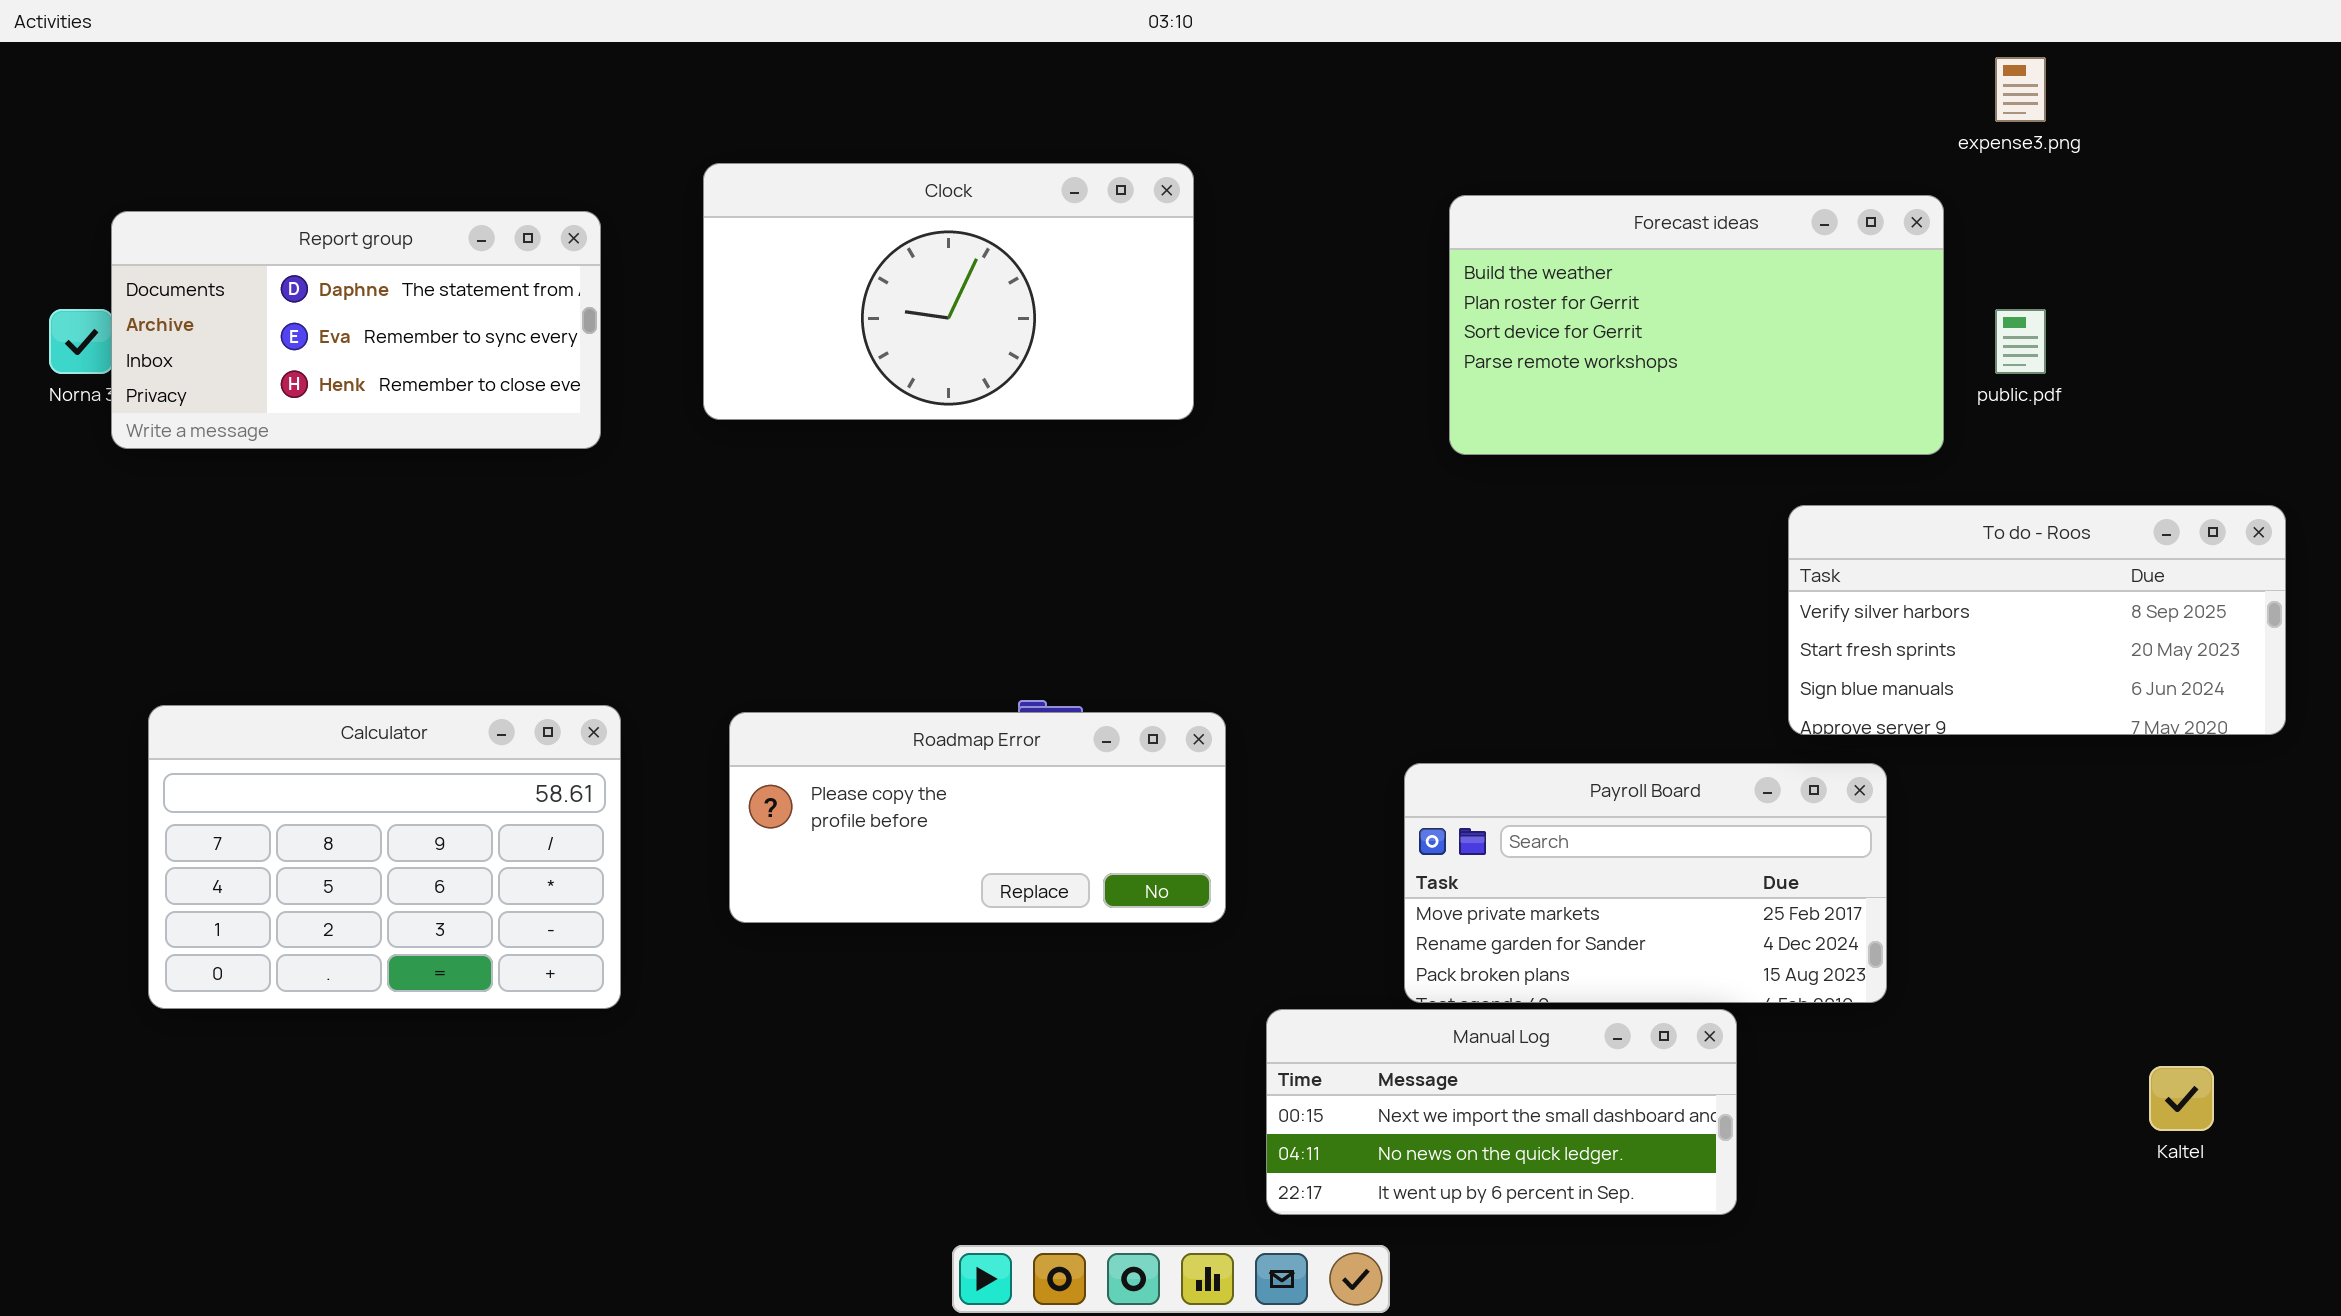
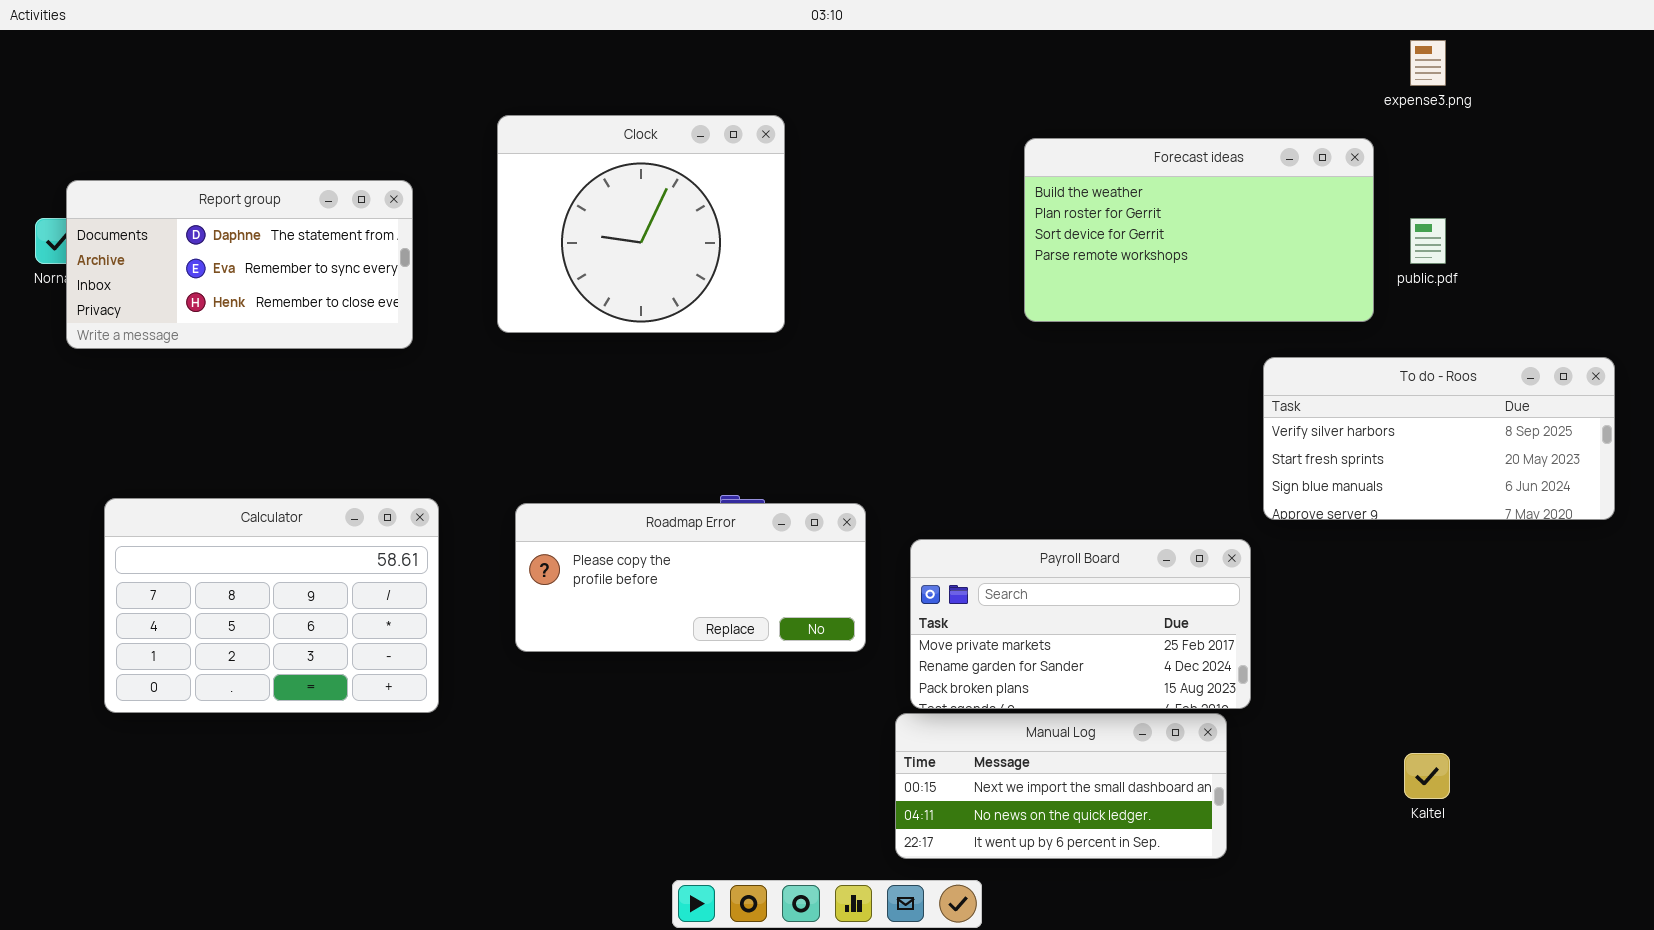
Clock: [703,163,1194,420] -> [497,115,785,333], resized
Report group: [111,211,601,449] -> [66,180,413,349], moved
Payroll Board: [1404,763,1887,1003] -> [910,539,1251,709], moved
Kaltel: [2149,1066,2214,1131] -> [1404,753,1450,799], moved

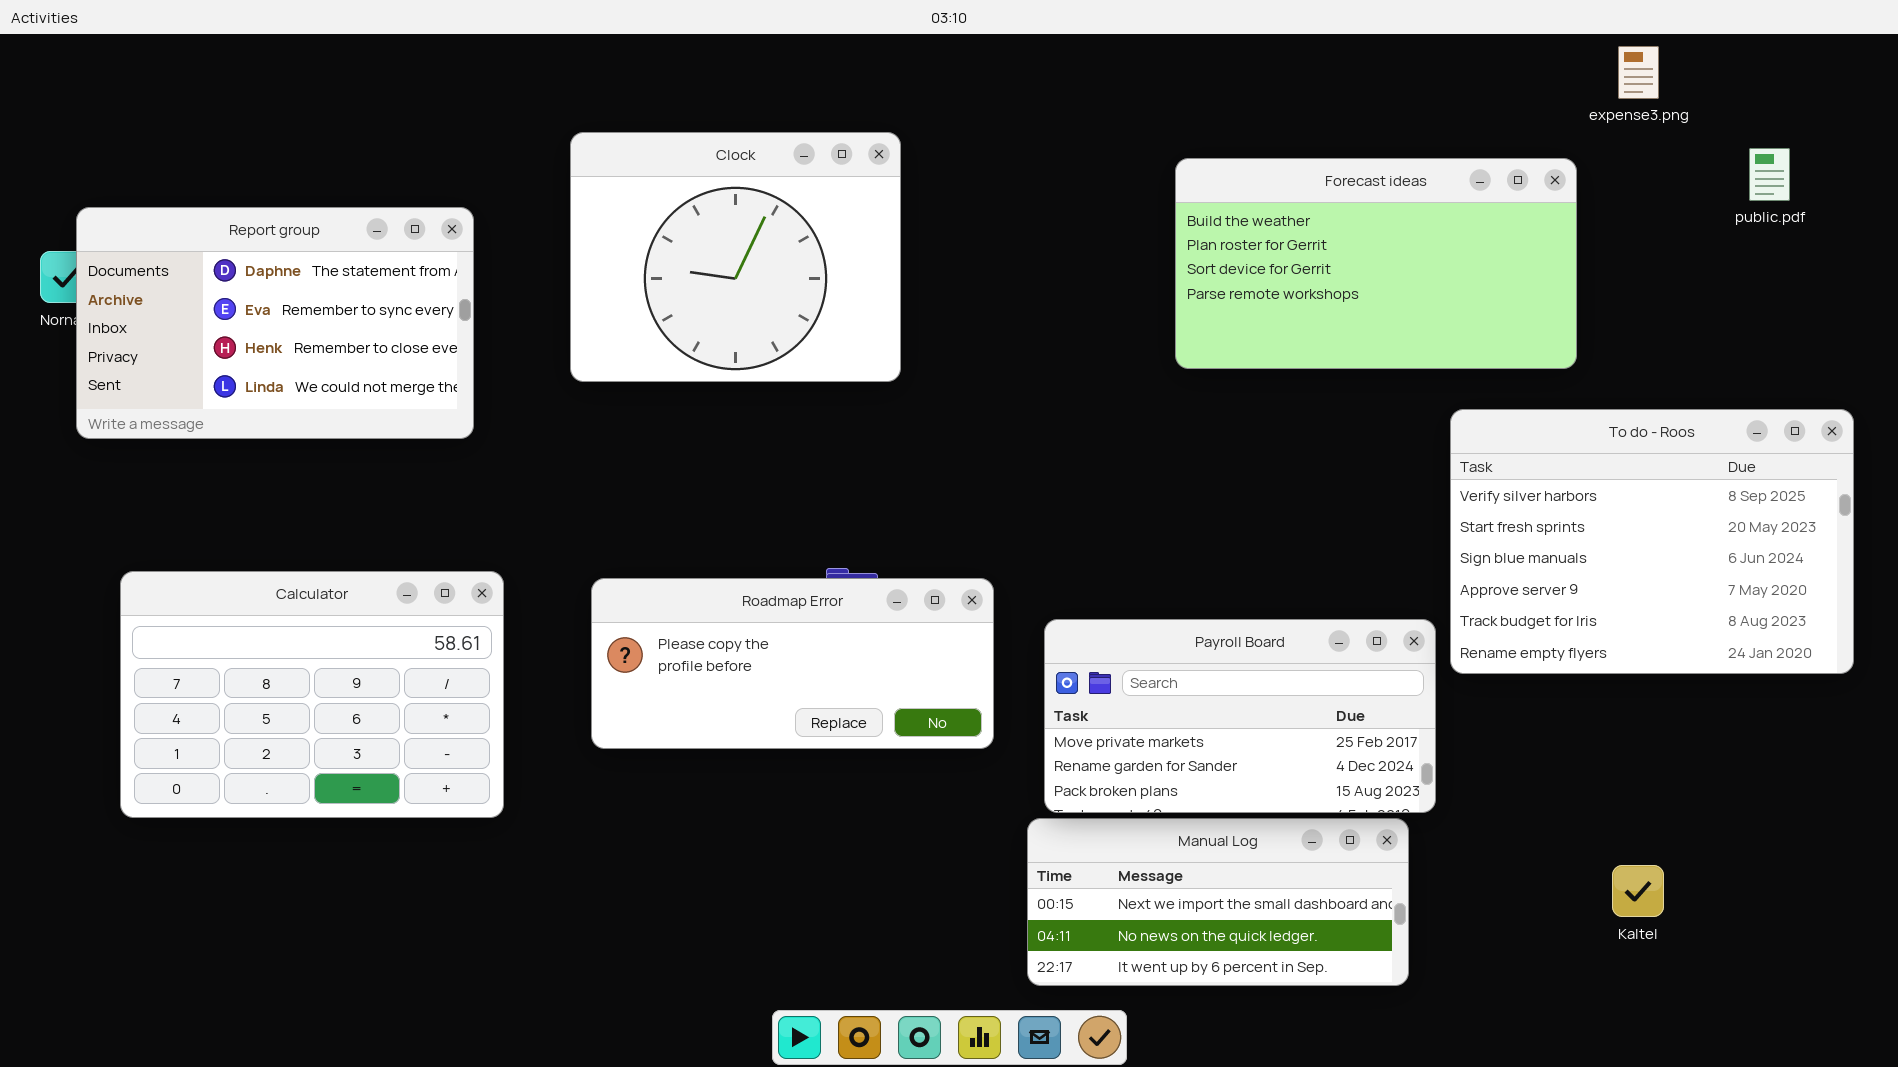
Report group: [66,180,413,349] -> [76,207,474,439], resized
public.pdf: [1410,218,1446,264] -> [1749,148,1790,201], moved
To do - Roos: [1263,357,1615,520] -> [1450,409,1854,674], resized

